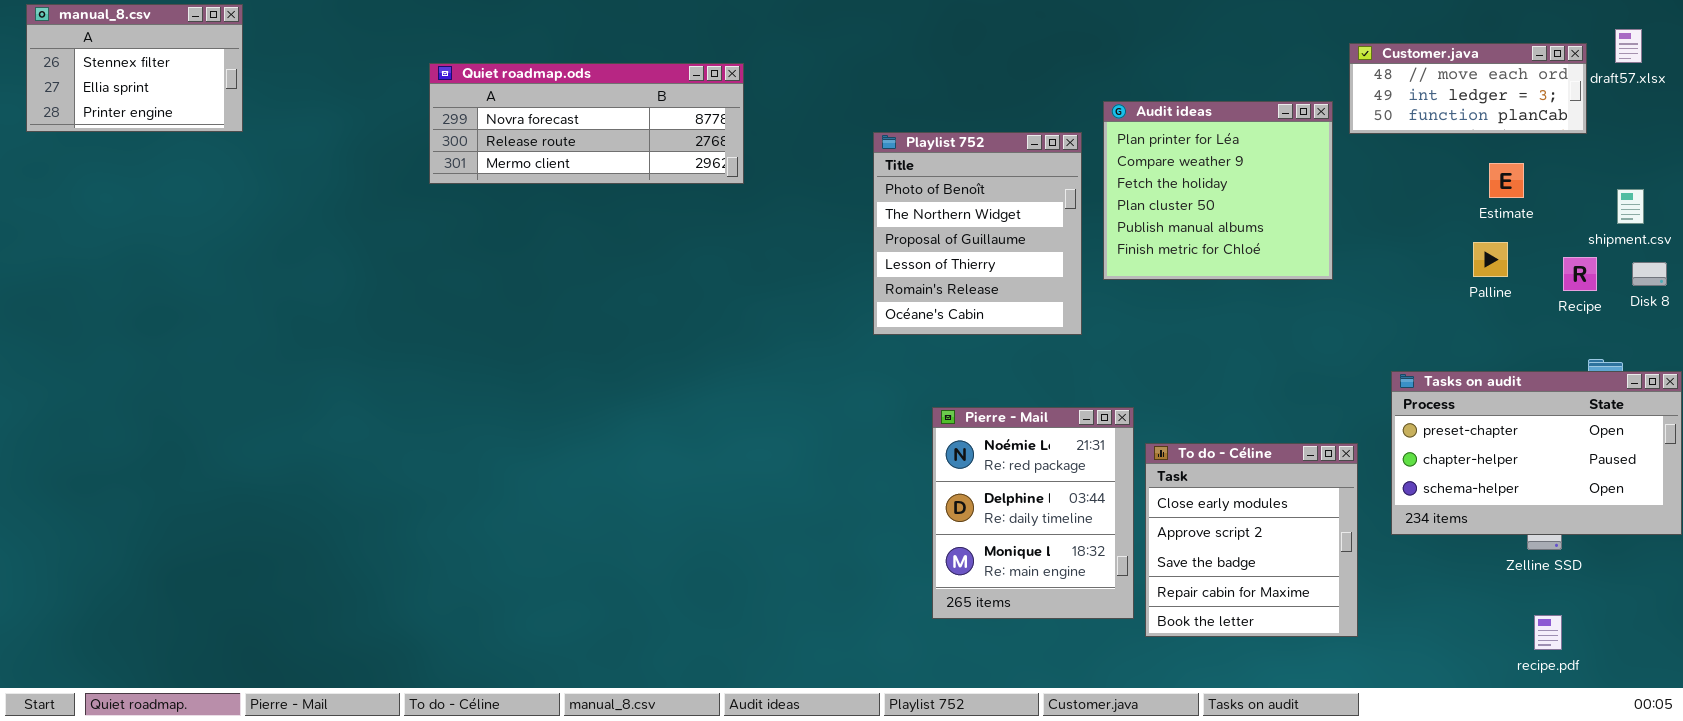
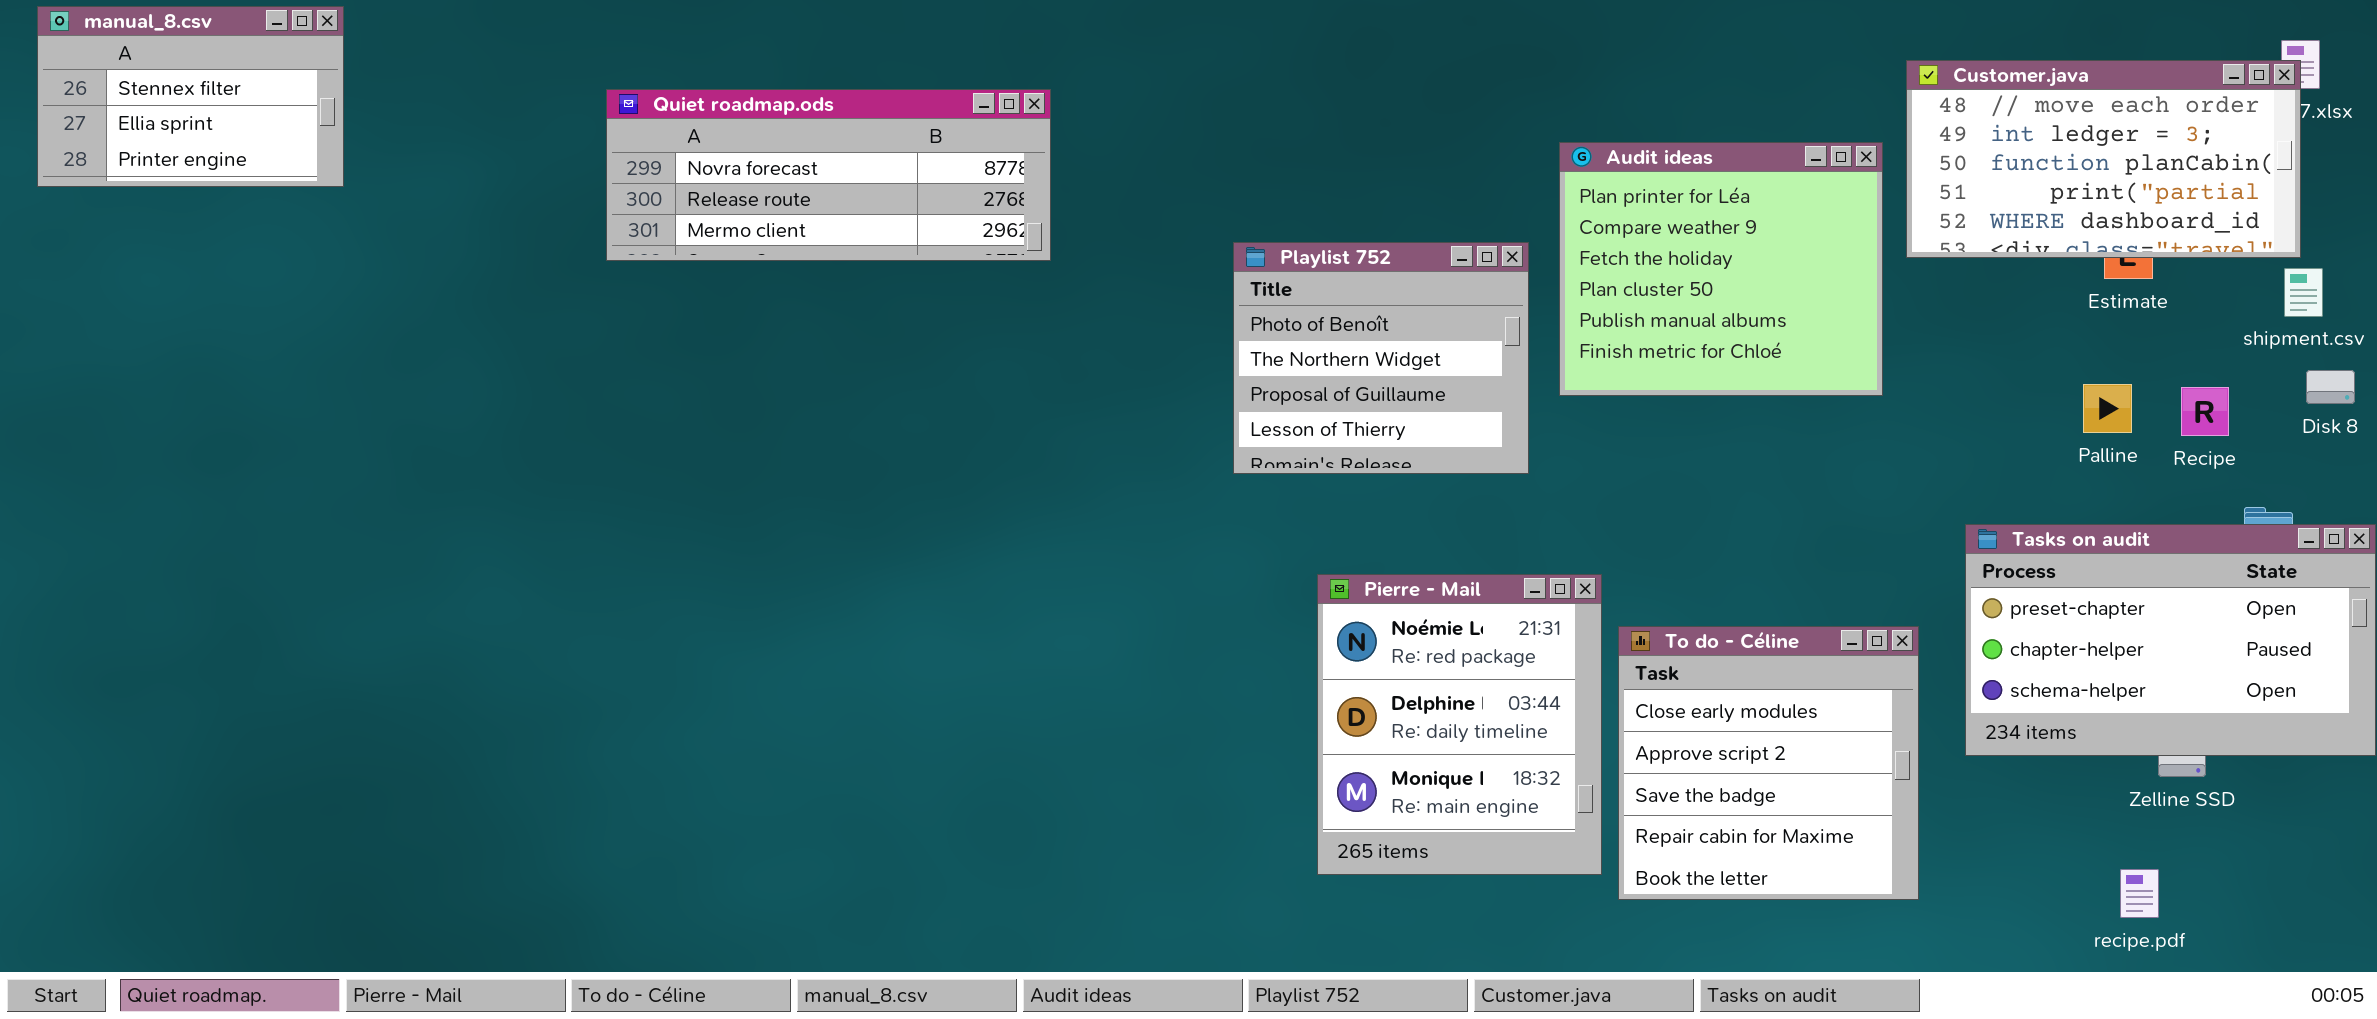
Customer.java: [1349,43,1587,134] -> [1906,60,2301,258], resized
Playlist 752: [873,132,1082,335] -> [1233,242,1529,474], resized
Palline: [1473,242,1508,277] -> [2083,384,2132,433], moved
Recipe: [1563,257,1597,291] -> [2181,387,2229,436], moved
recipe.pdf: [1534,615,1562,650] -> [2120,869,2159,918], moved

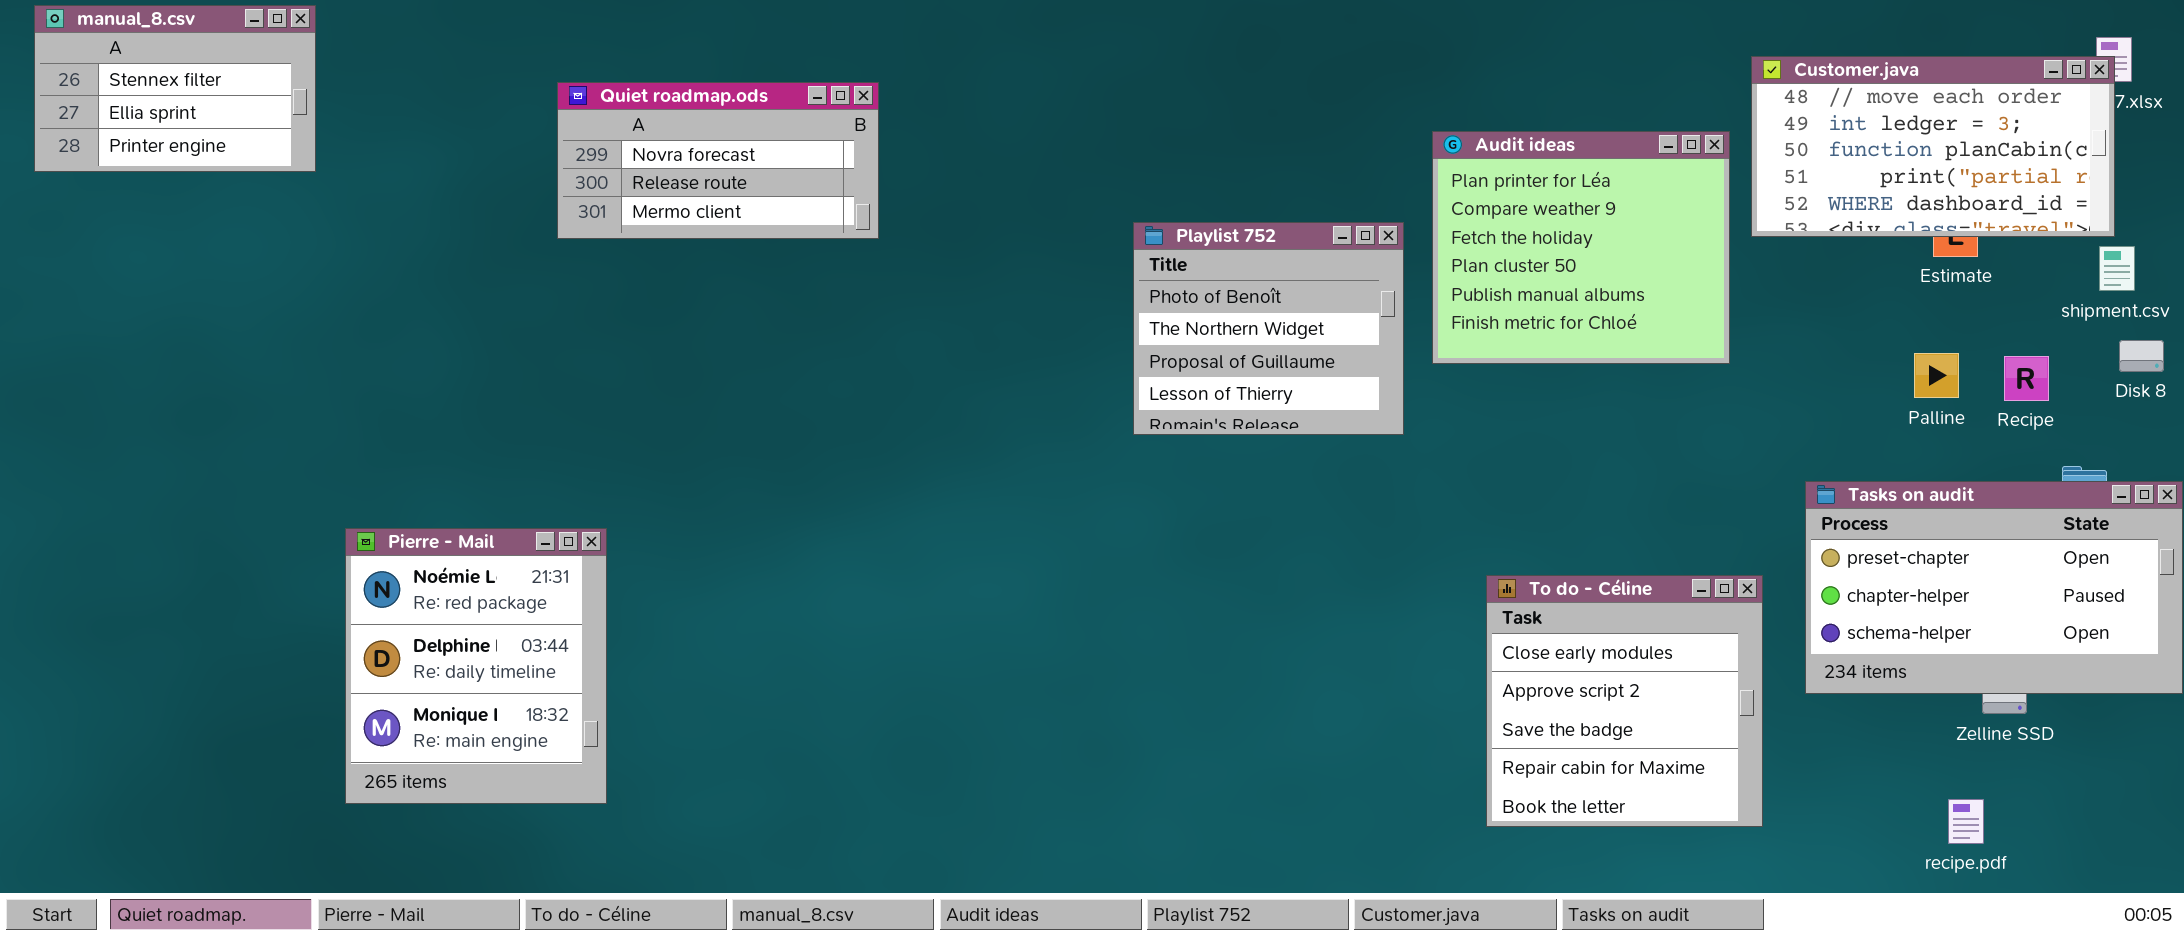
Quiet roadmap.ods: [606,89,1051,261] -> [557,82,879,239], resized
Pierre - Mail: [1317,574,1602,875] -> [345,528,607,804], moved

